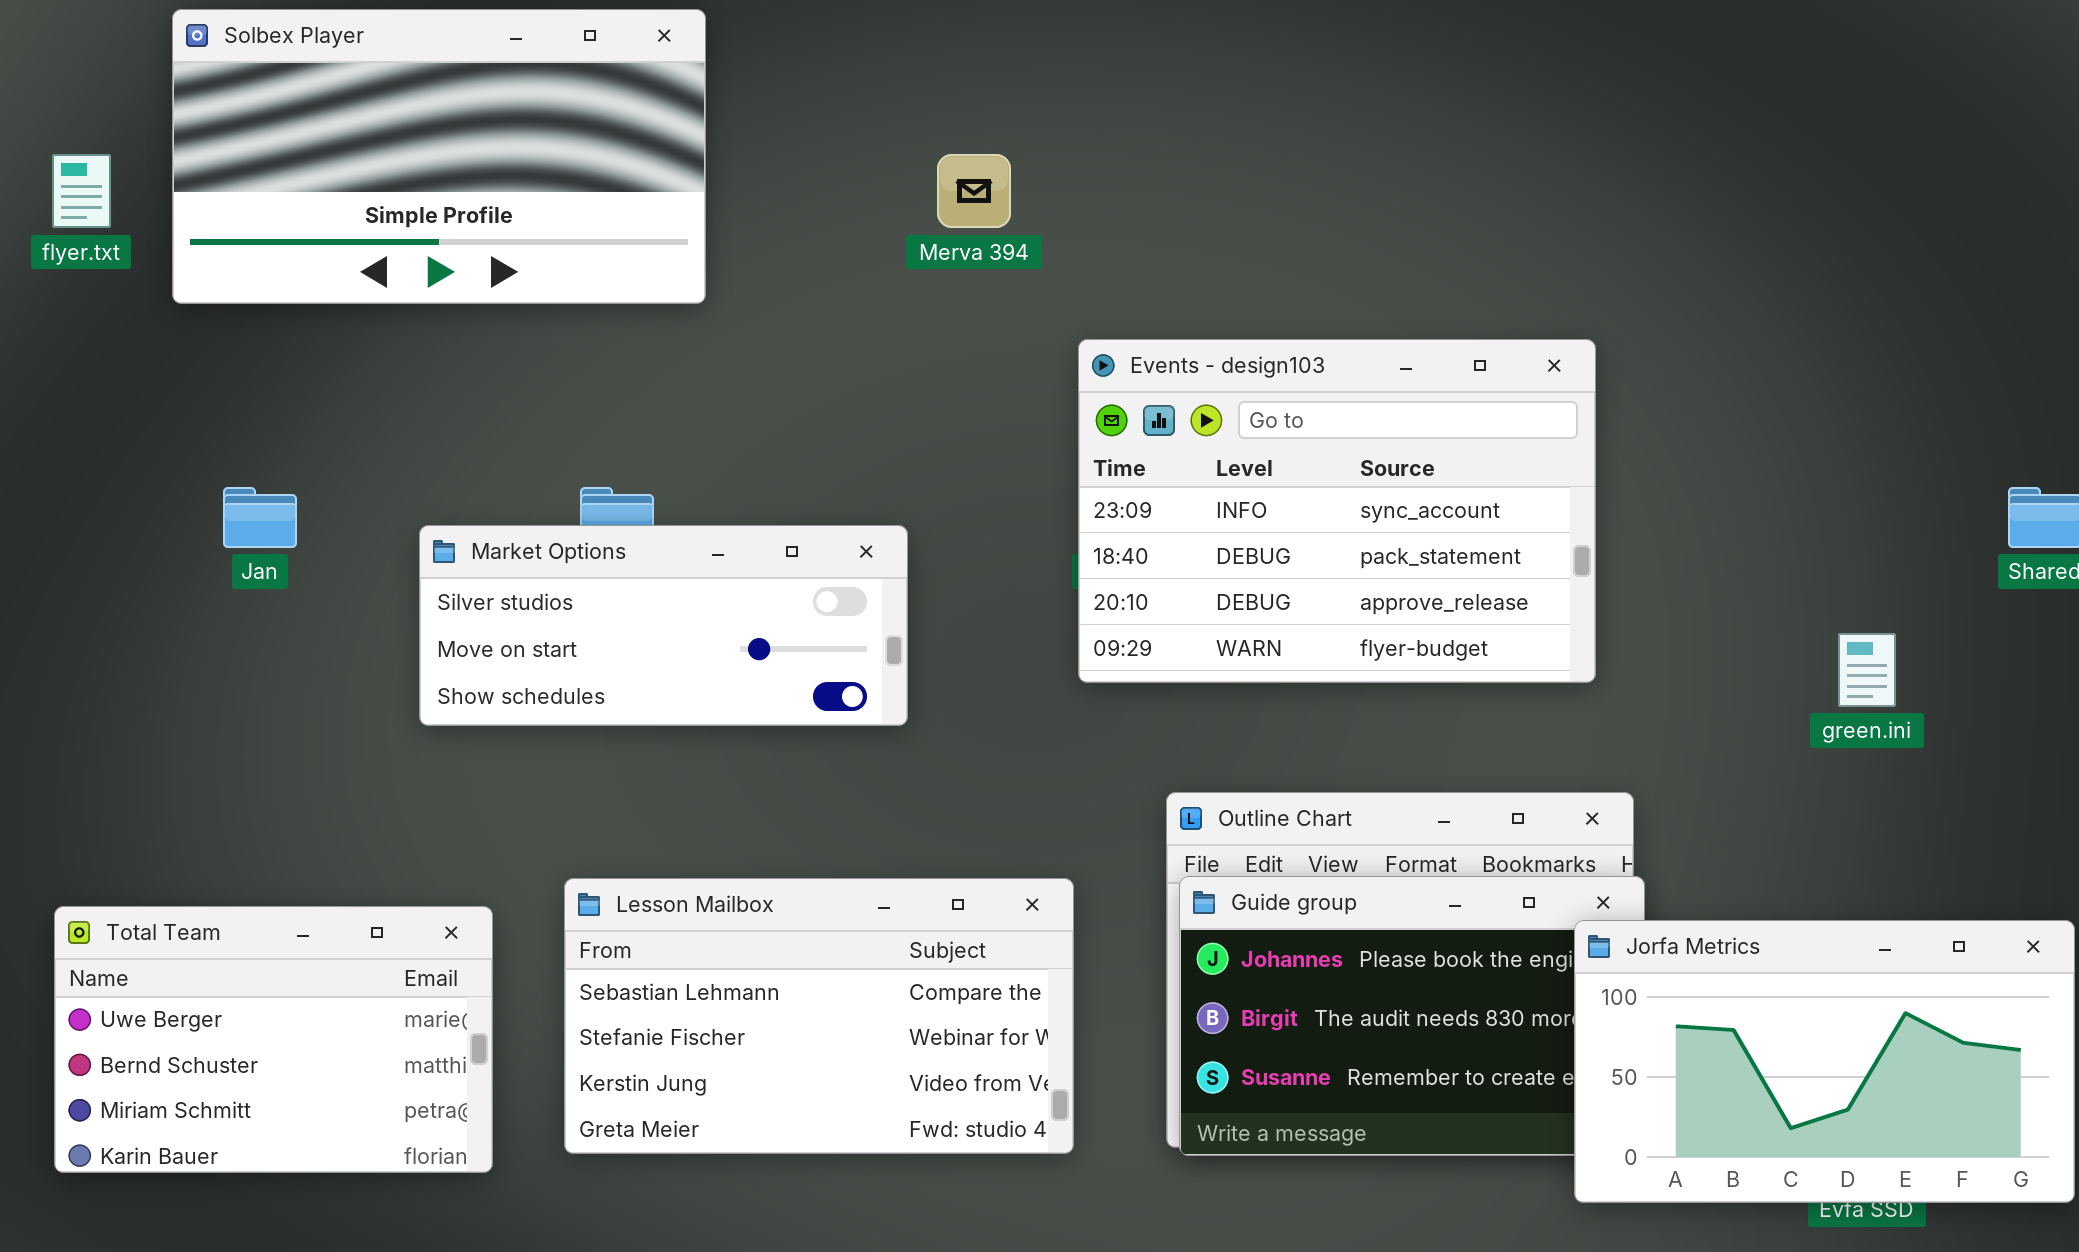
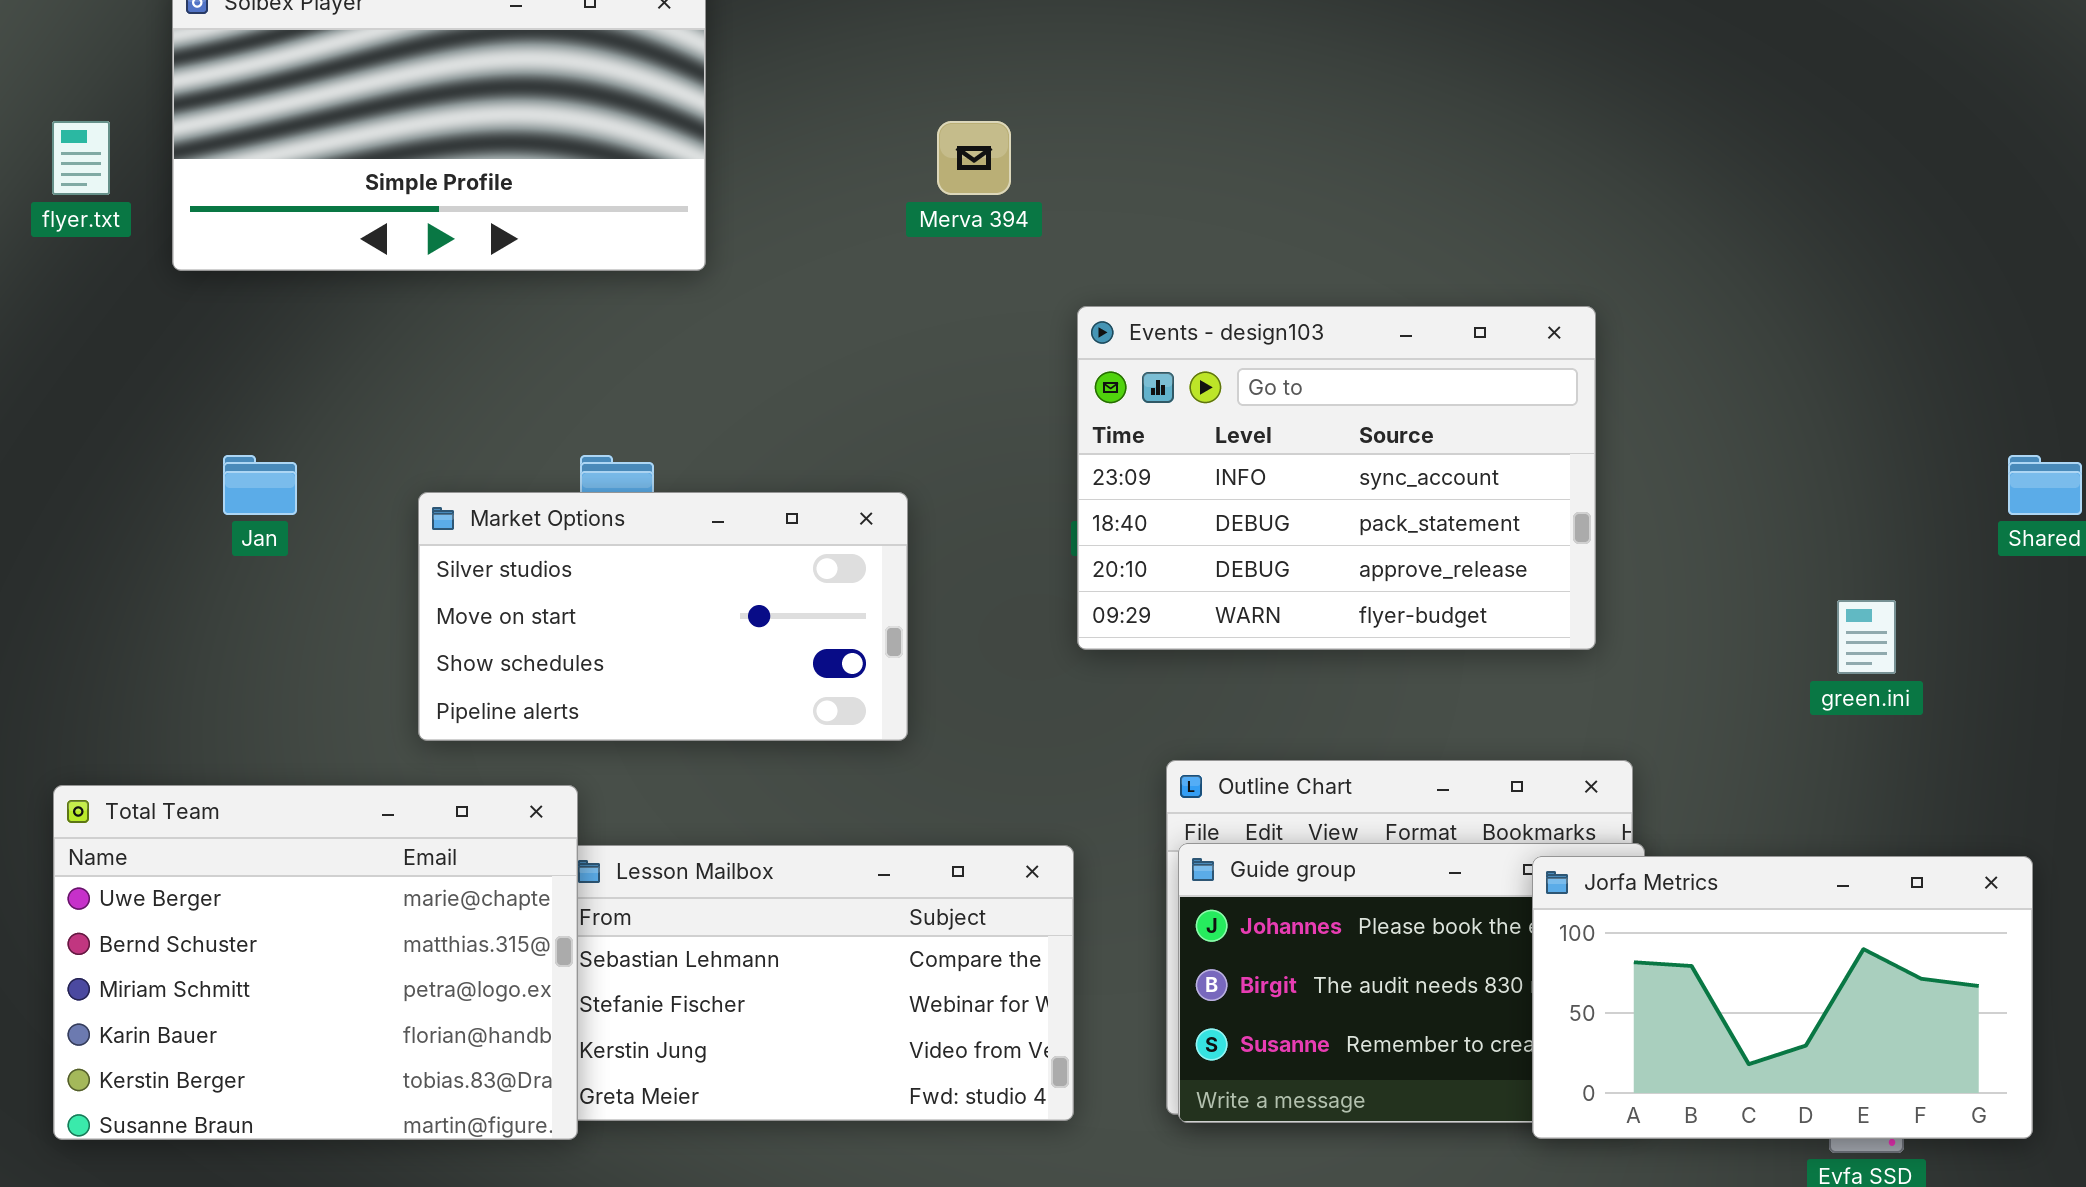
Market Options: [419,525,908,726] -> [418,492,908,741], resized
Total Team: [54,906,493,1173] -> [53,785,578,1140], resized
Jorfa Metrics: [1574,920,2075,1203] -> [1532,856,2033,1139], moved

